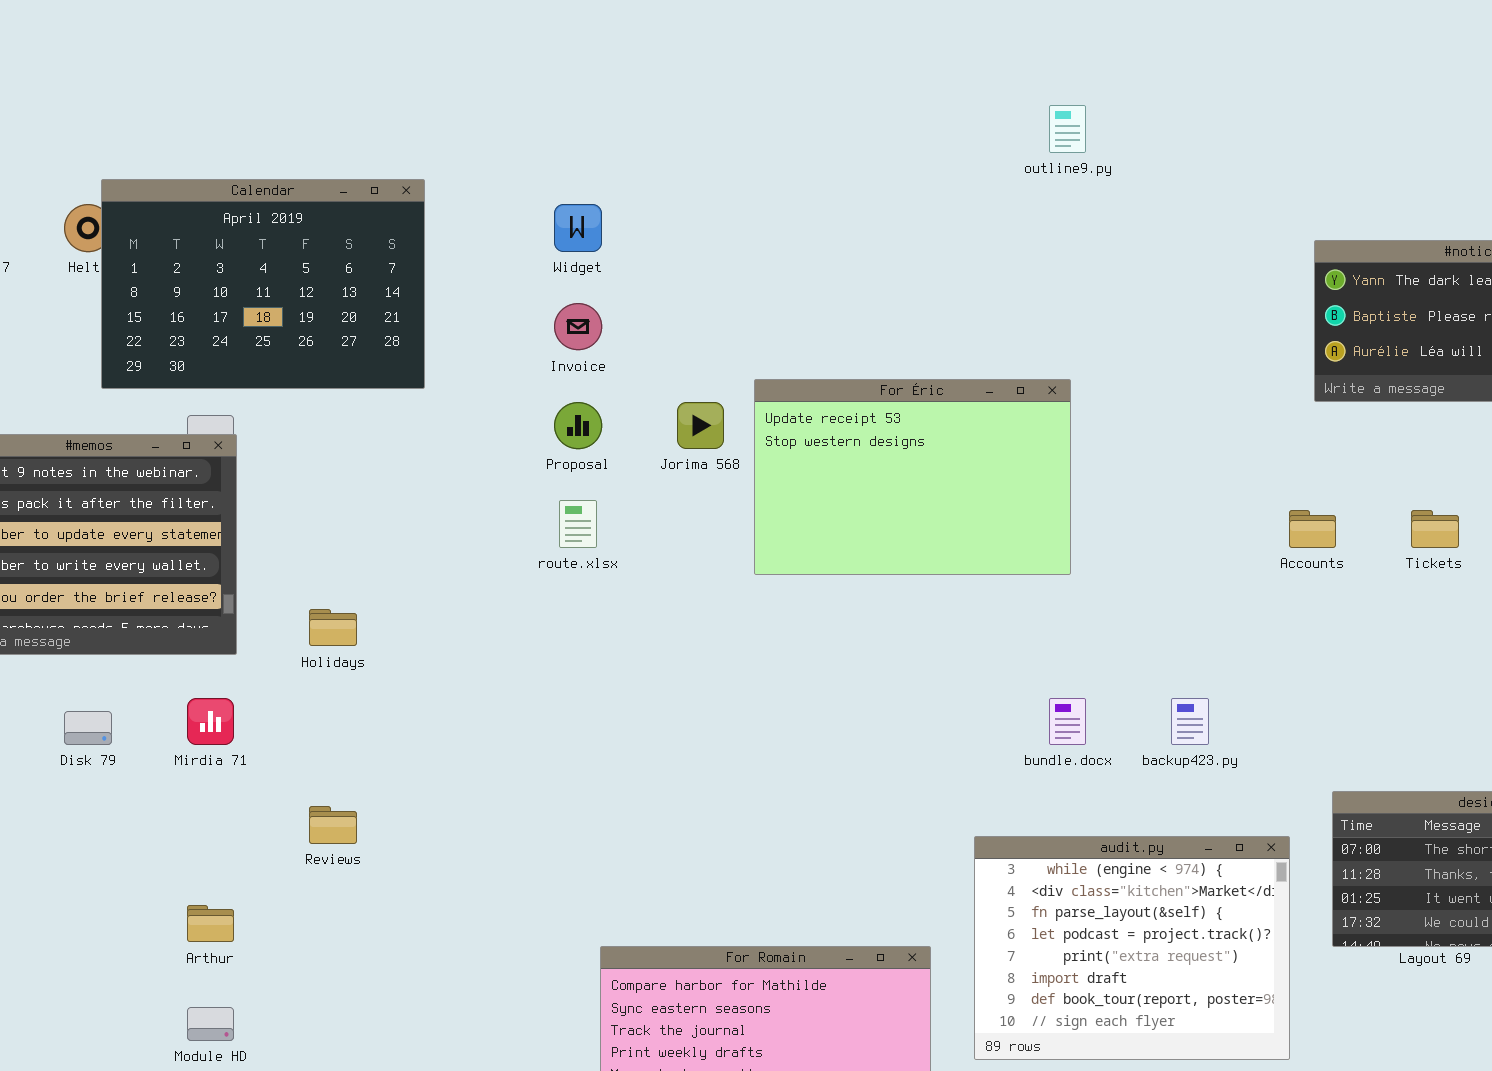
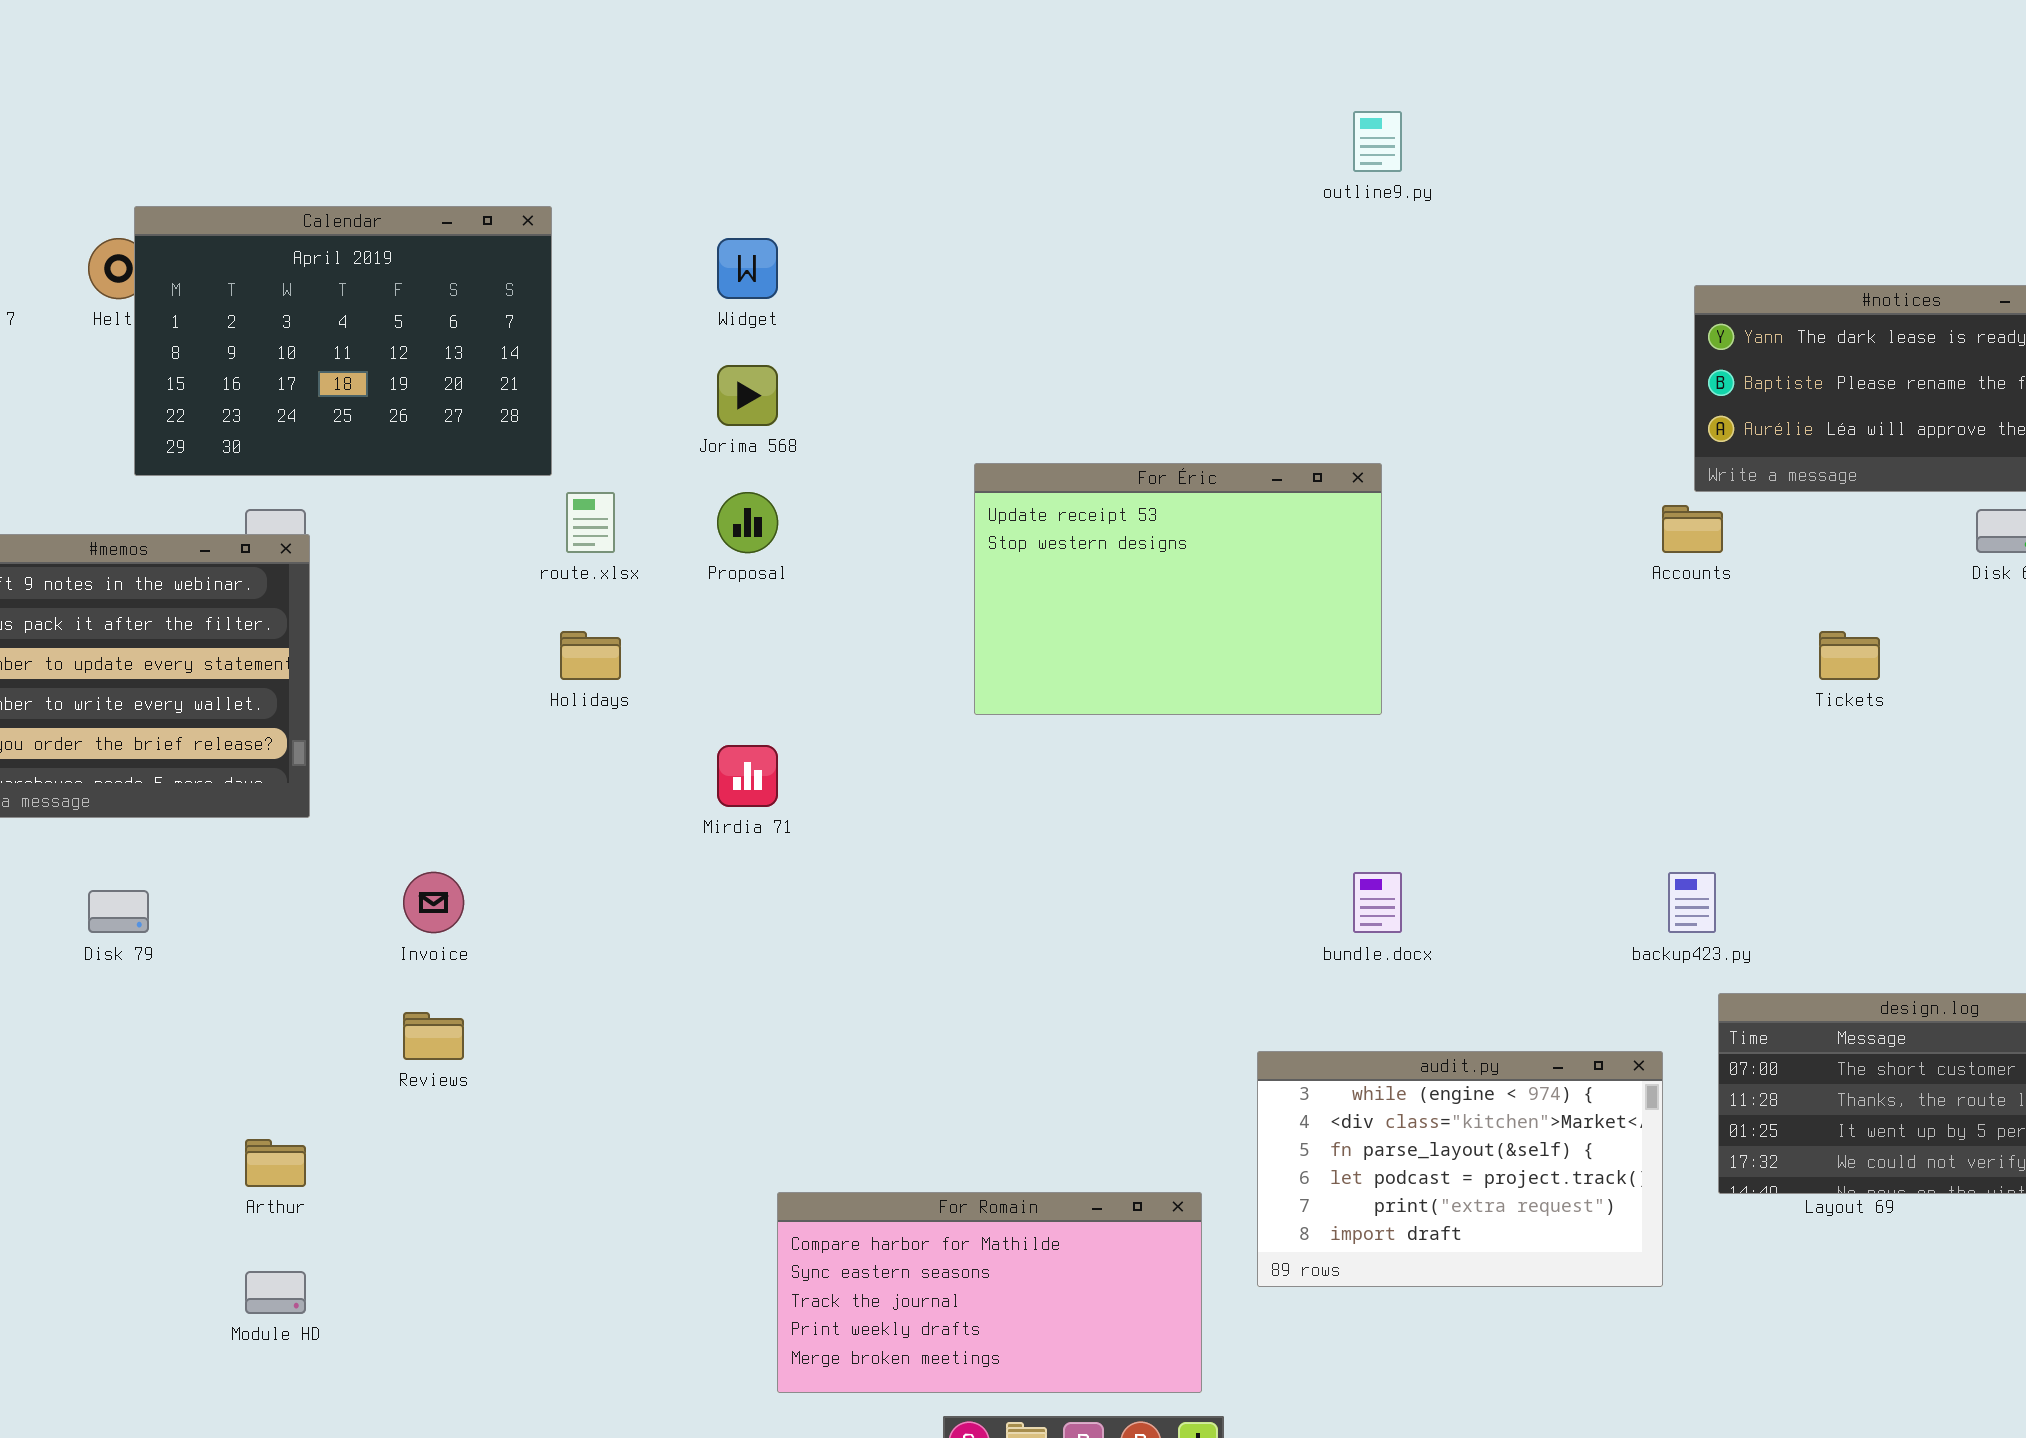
Invoice: [554,303,602,350] -> [403,872,464,933], moved
Jorima 568: [677,402,724,449] -> [717,365,778,426], moved
route.xlsx: [559,500,597,548] -> [566,492,615,553], moved
Accounts: [1289,510,1336,548] -> [1662,505,1723,553], moved
Holidays: [309,609,357,646] -> [560,631,621,680], moved
Mirdia 71: [187,698,234,745] -> [717,745,778,807], moved
backup423.py: [1171,698,1209,745] -> [1668,872,1716,933], moved
audit.py: [974,836,1290,1060] -> [1257,1051,1663,1287], resized

